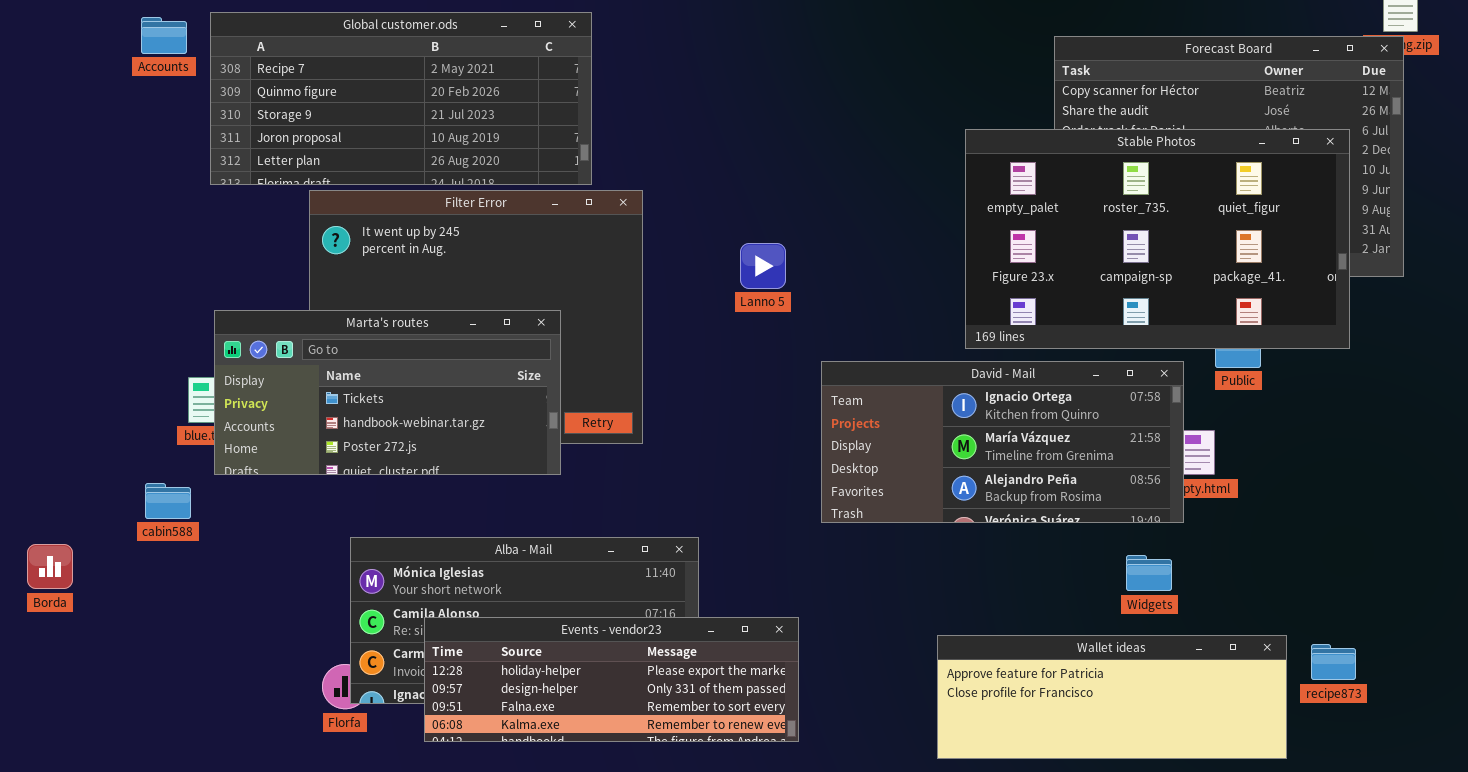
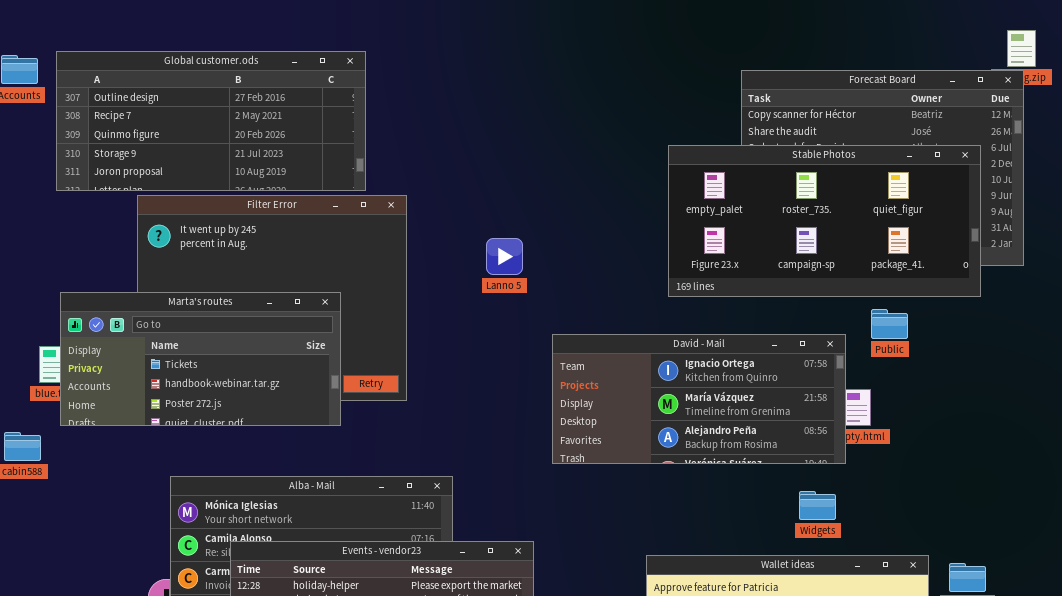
Global customer.ods: [210,12,592,185] -> [56,51,366,191], scrolled up 1 row
Stable Photos: [965,129,1350,349] -> [668,145,981,297], resized

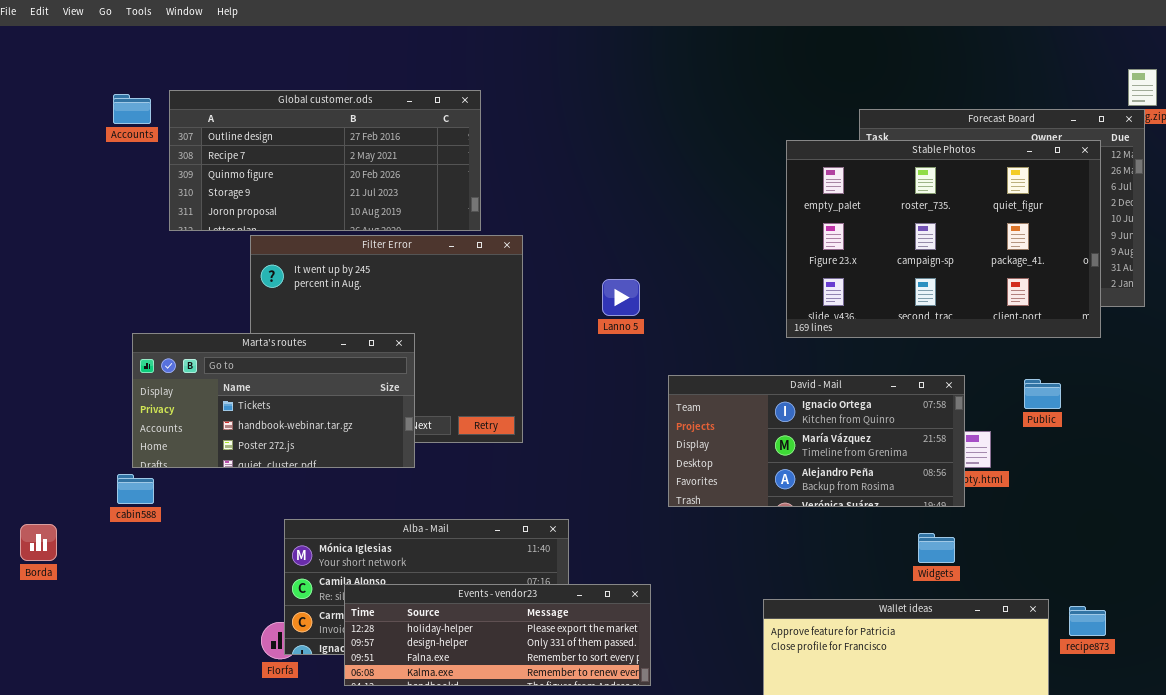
Stable Photos: [668,145,981,297] -> [786,140,1101,338], resized
Marta's routes: [60,292,341,426] -> [132,333,415,468], moved
Public: [871,309,908,339] -> [1024,379,1061,409], moved

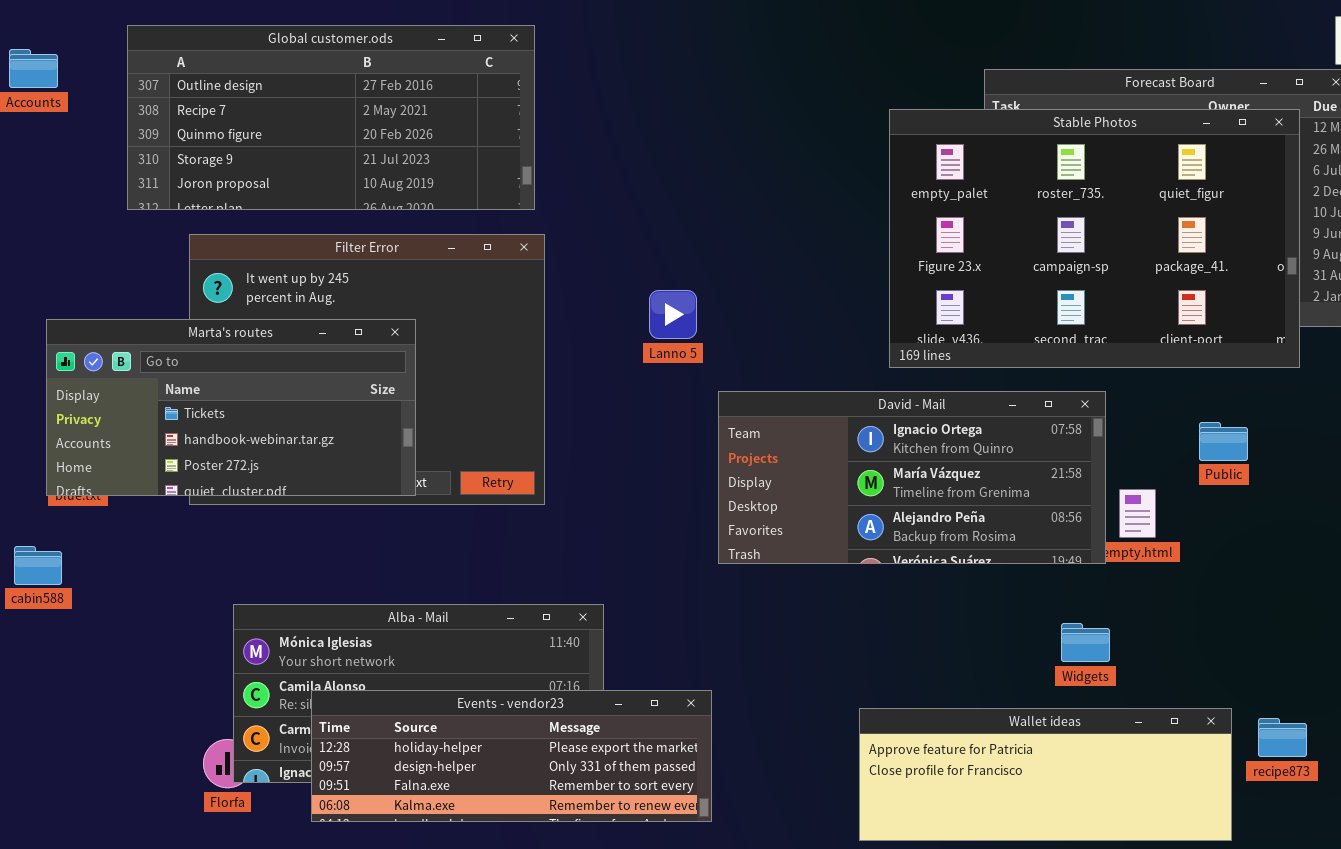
Global customer.ods: [169,90,481,231] -> [127,25,535,210], moved
Marta's routes: [132,333,415,468] -> [46,319,416,496], moved
David - Mail: [668,375,965,507] -> [718,391,1106,564], moved

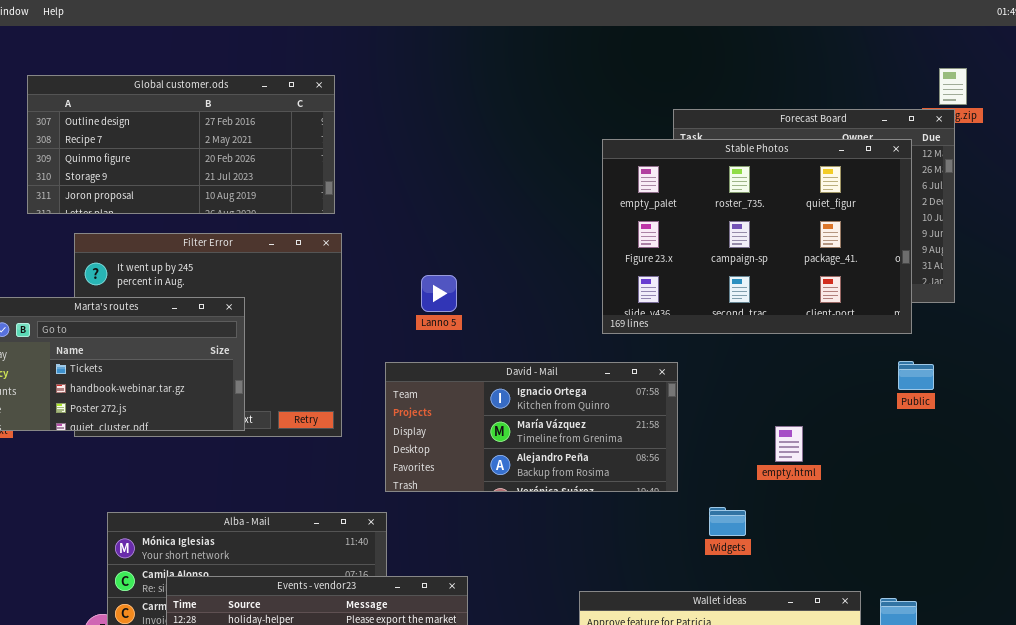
David - Mail: [718,391,1106,564] -> [385,362,678,492], moved
Public: [1199,422,1248,461] -> [898,361,934,390], moved
Widgets: [1061,623,1110,662] -> [709,507,746,536], moved

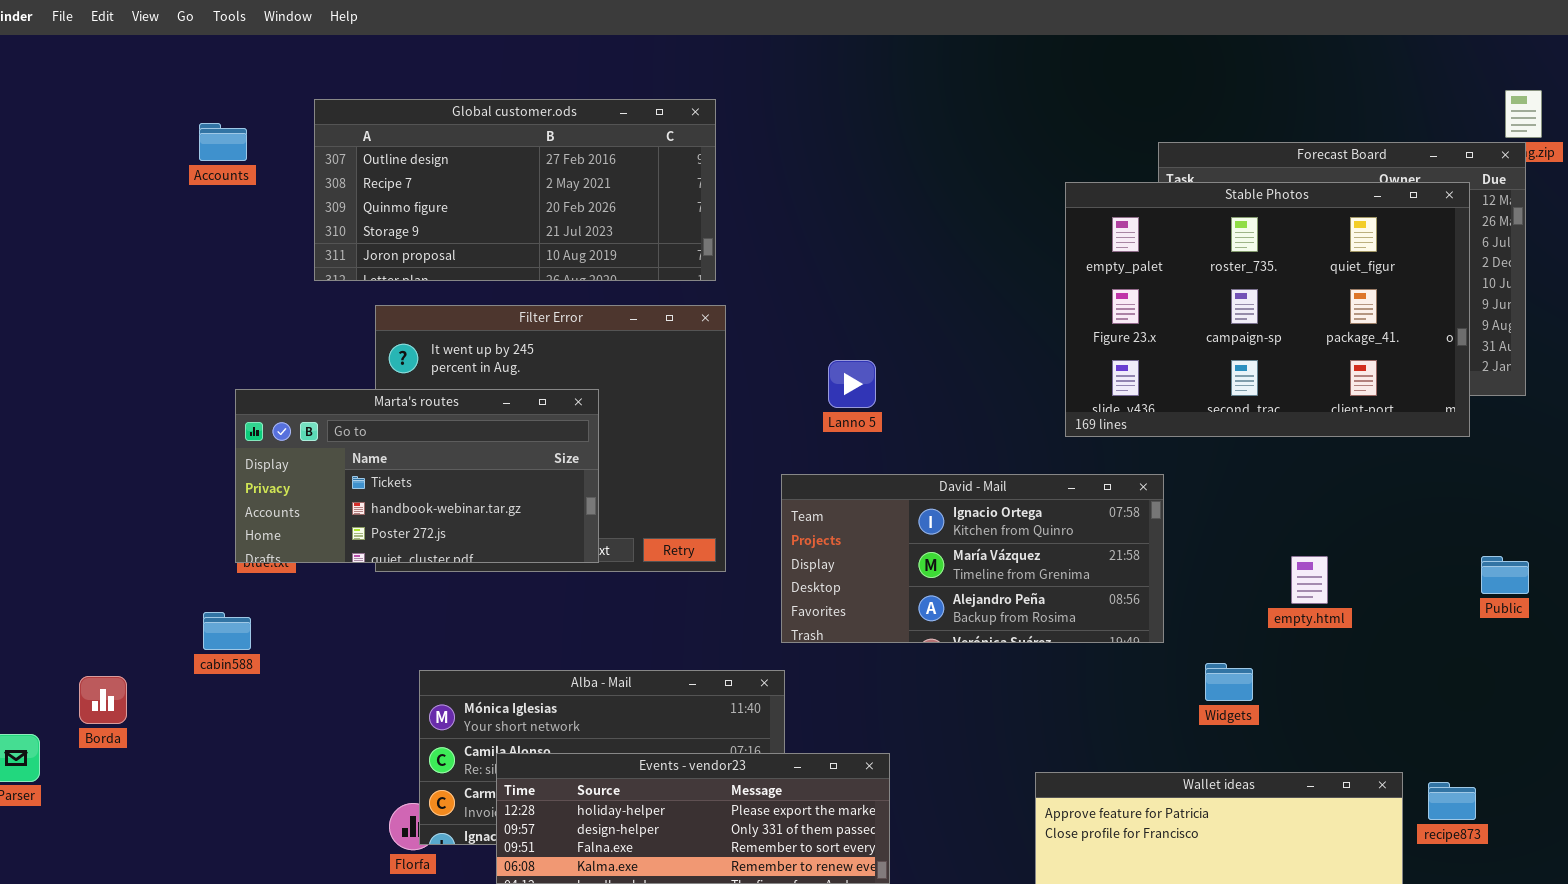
Public: [898,361,934,390] -> [1481,556,1529,594], moved

